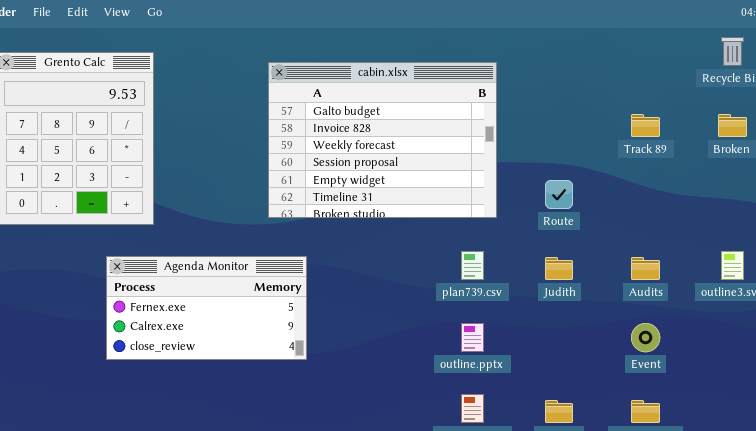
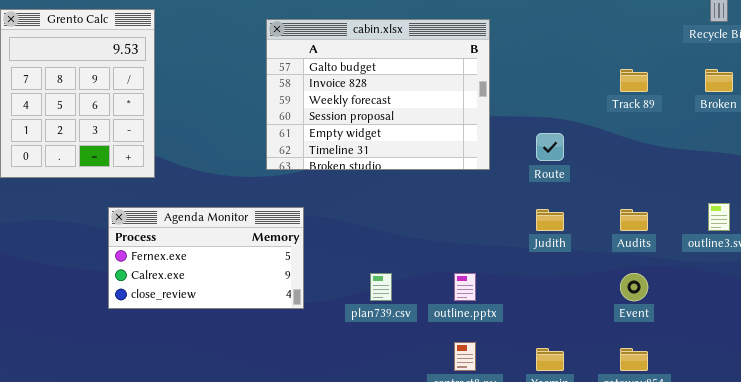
plan739.csv: [461,251,484,280] -> [370,273,392,301], moved

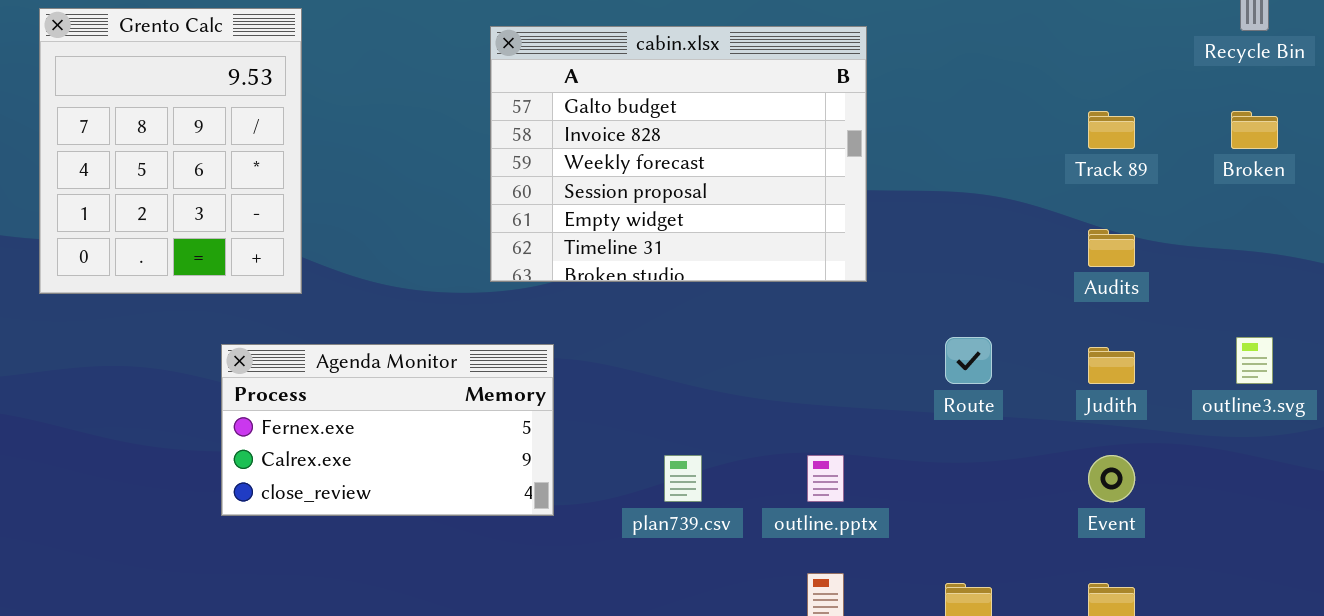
Route: [536,133,564,161] -> [945,337,992,384], moved
Judith: [536,209,564,231] -> [1088,347,1135,384], moved
Audits: [620,209,648,231] -> [1088,229,1135,267], moved

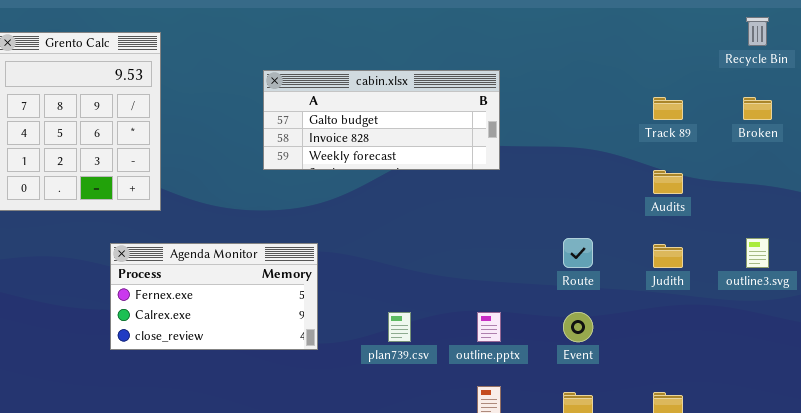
cabin.xlsx: [490,26,867,282] -> [263,70,500,170], moved, resized
Event: [1088,455,1135,502] -> [563,312,593,342], moved

